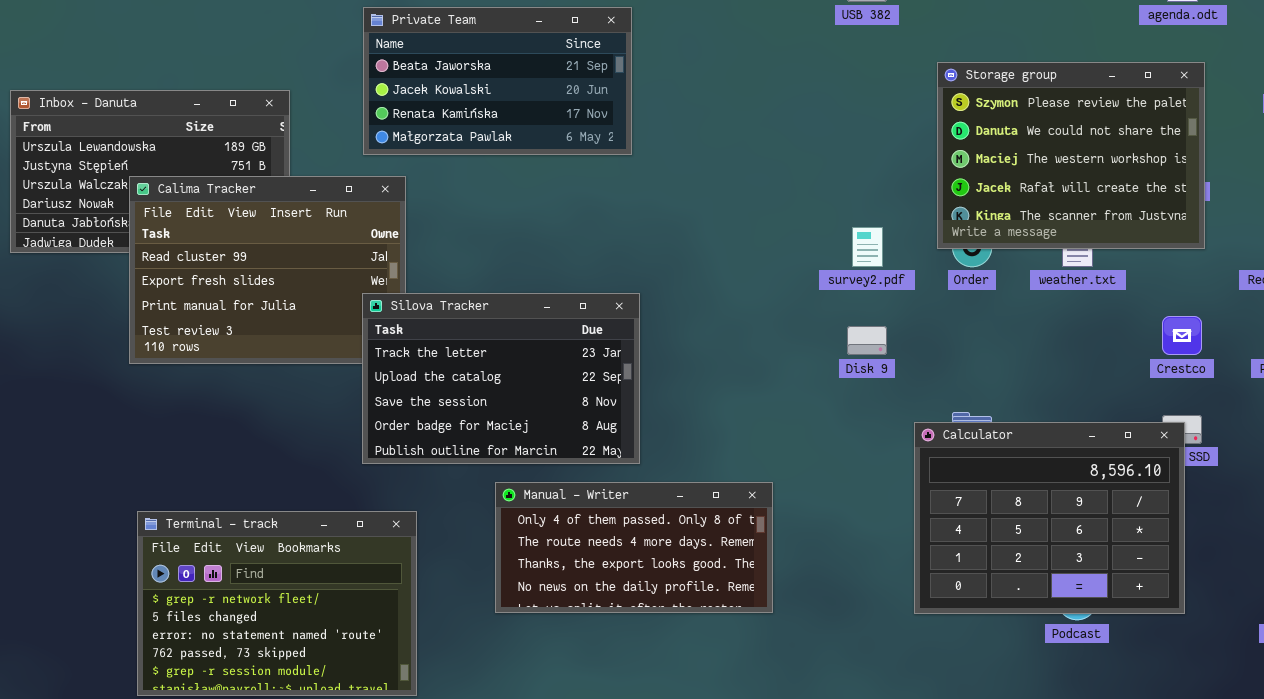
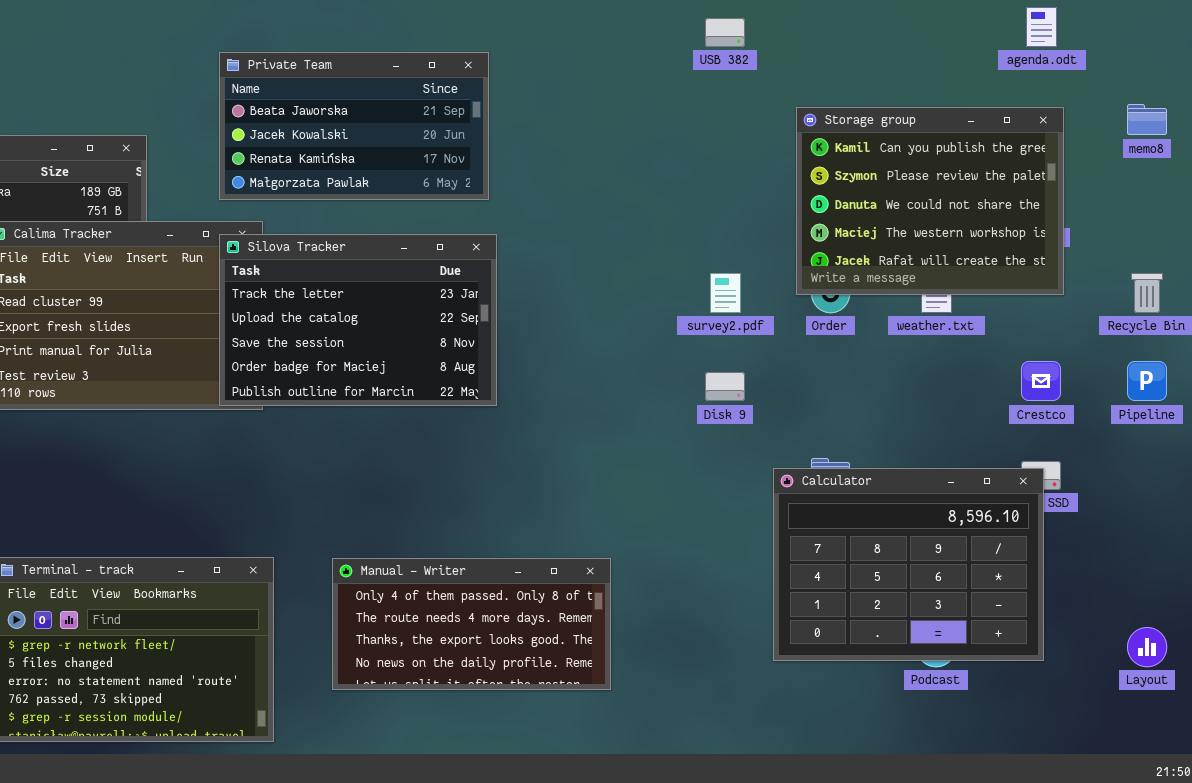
Storage group: [937,62,1205,249] -> [796,107,1064,295], scrolled up 1 row
Silova Tracker: [362,293,640,464] -> [219,234,497,406], moved
Manual - Writer: [495,482,773,613] -> [332,558,611,690], moved

